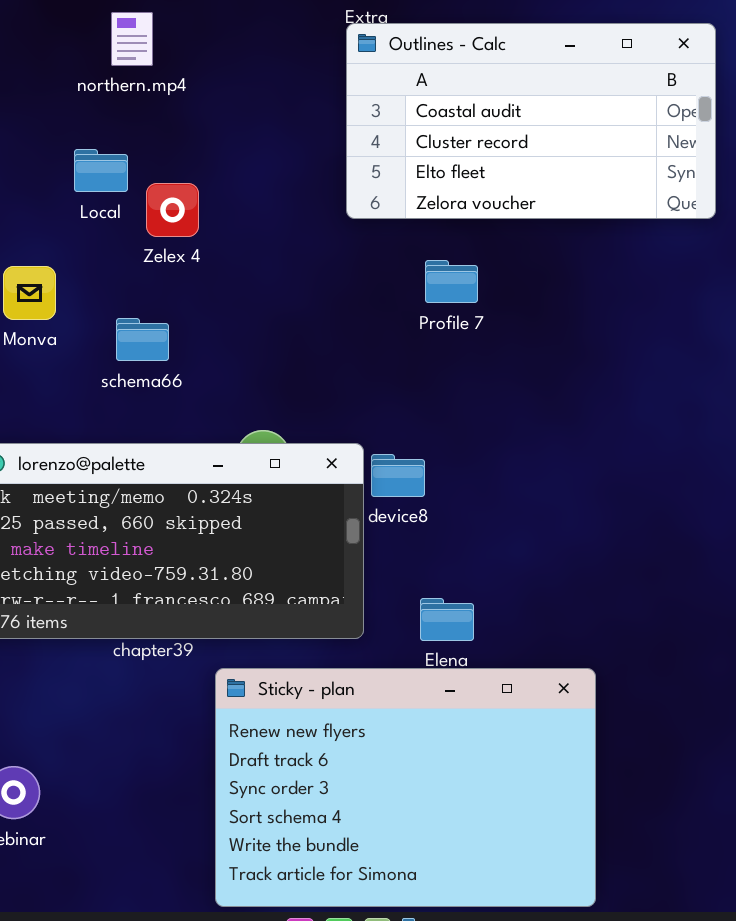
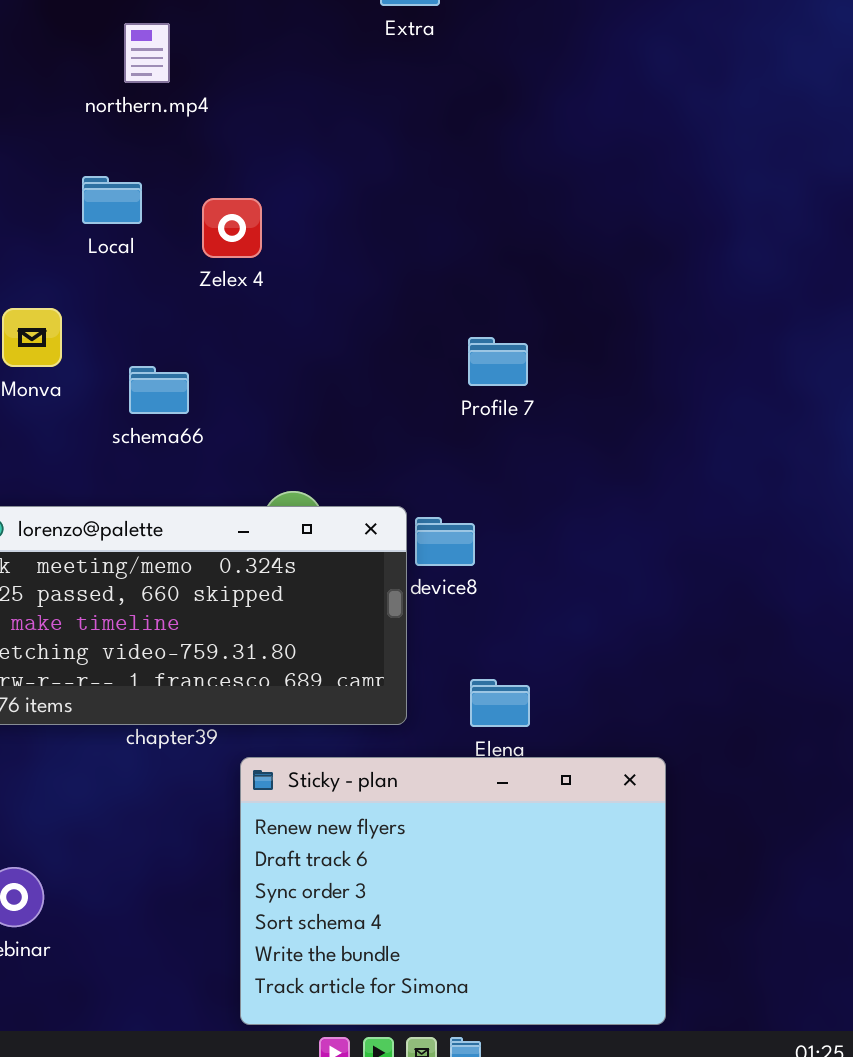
Outlines - Calc: [346,23,716,219] -> none, closed
Zelex 4: [146,183,199,237] -> [202,198,262,258], moved
Profile 7: [425,260,478,303] -> [468,337,528,386], moved

